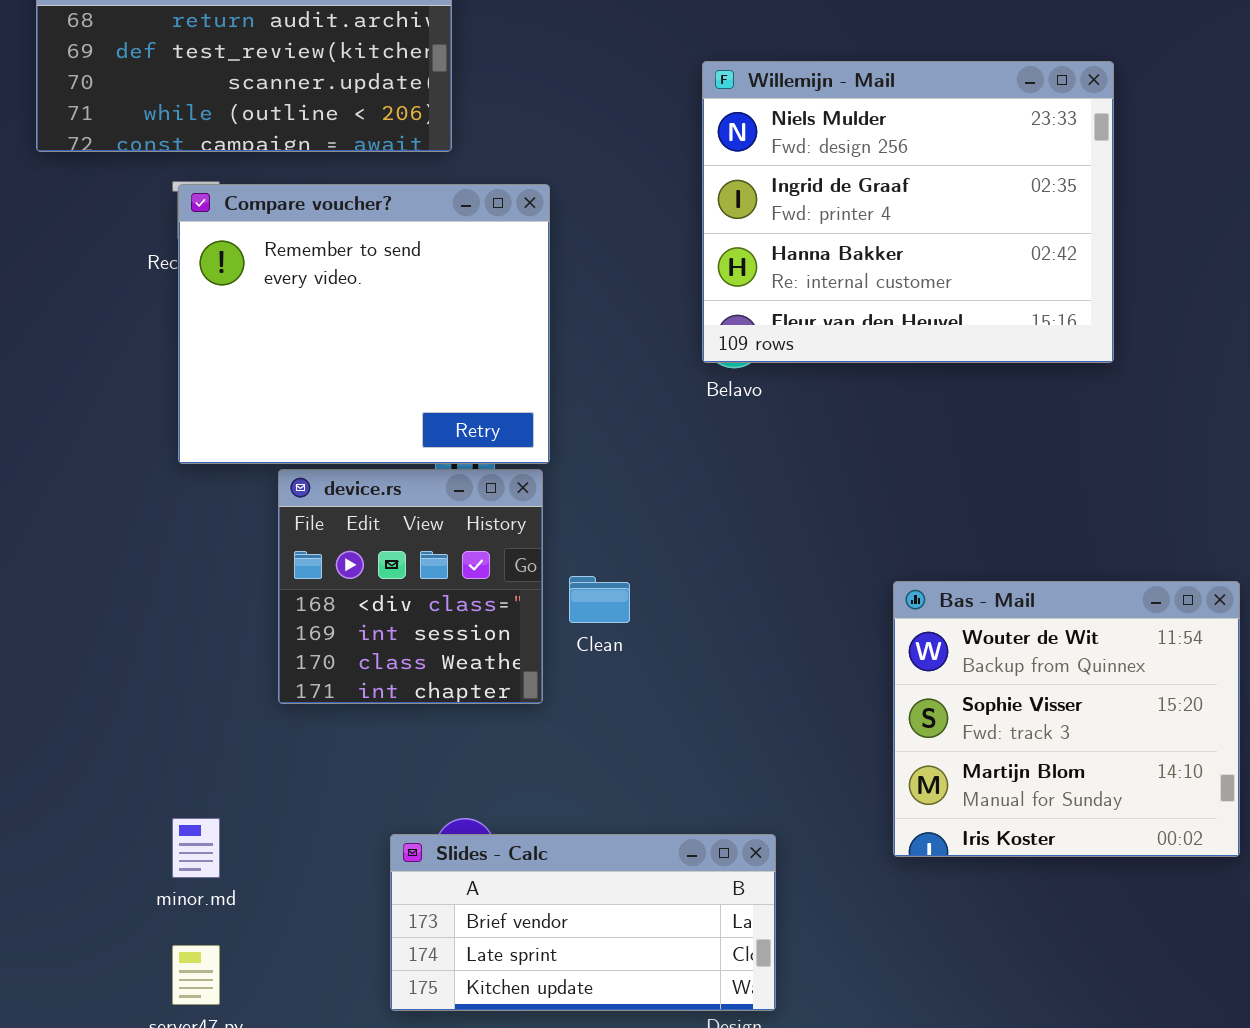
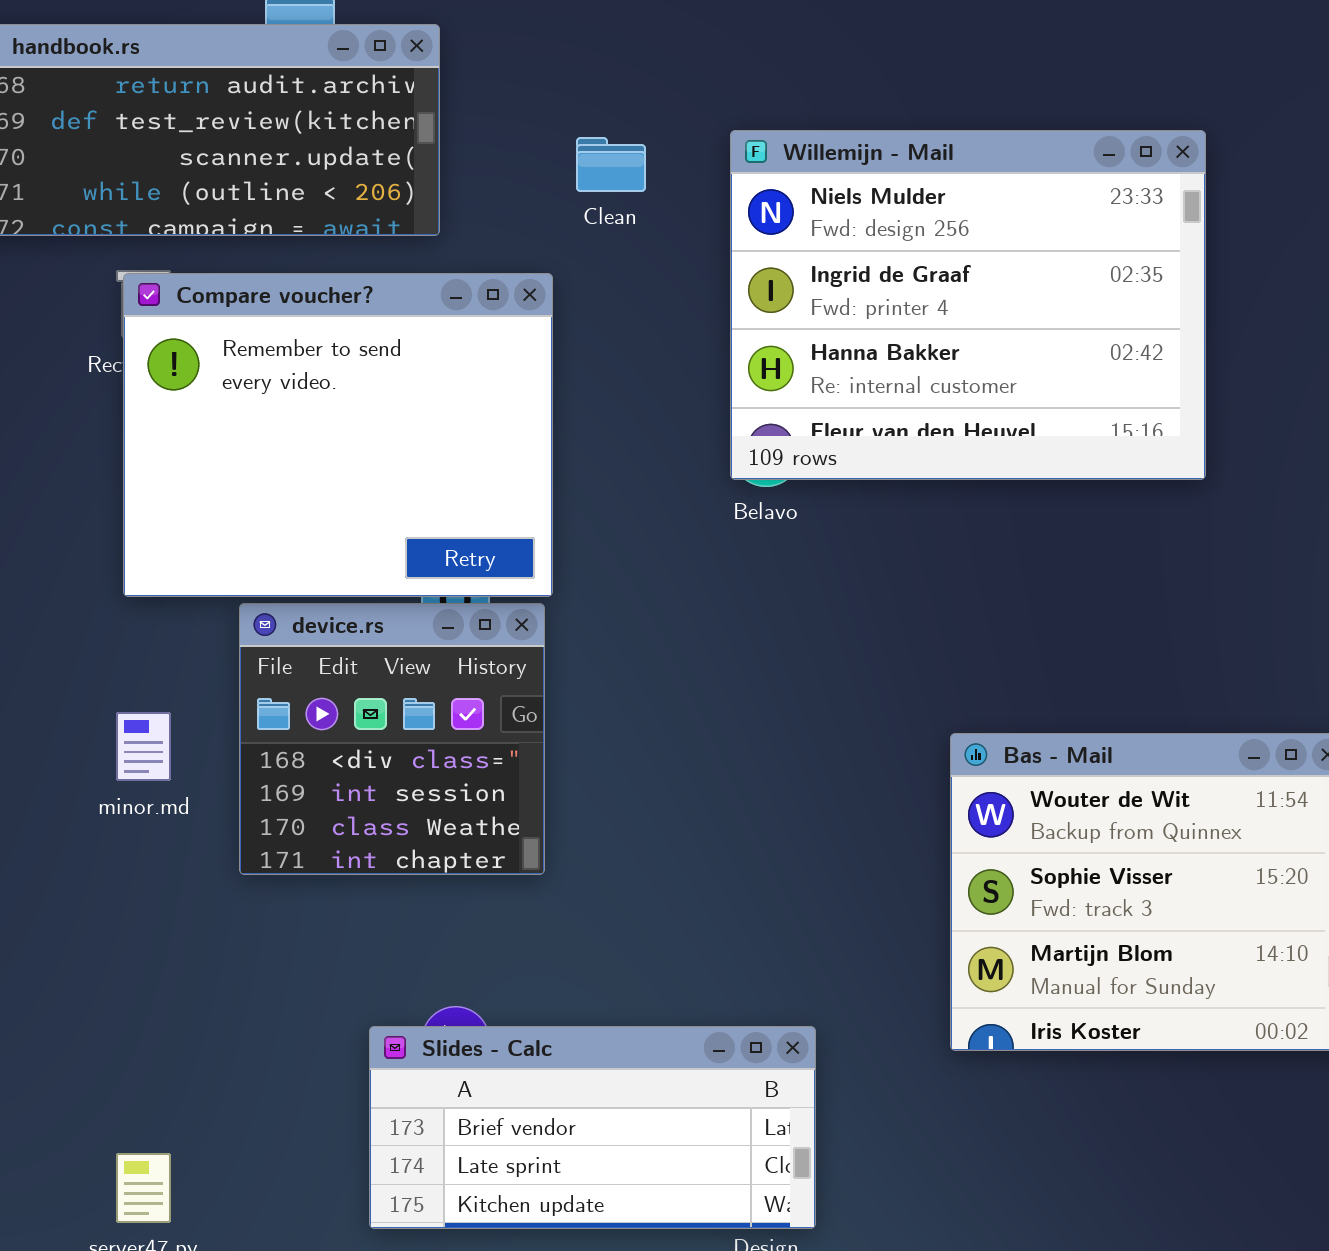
Clean: [569,576,630,623] -> [576,137,646,192], moved
minor.md: [172,818,220,878] -> [116,712,171,781], moved

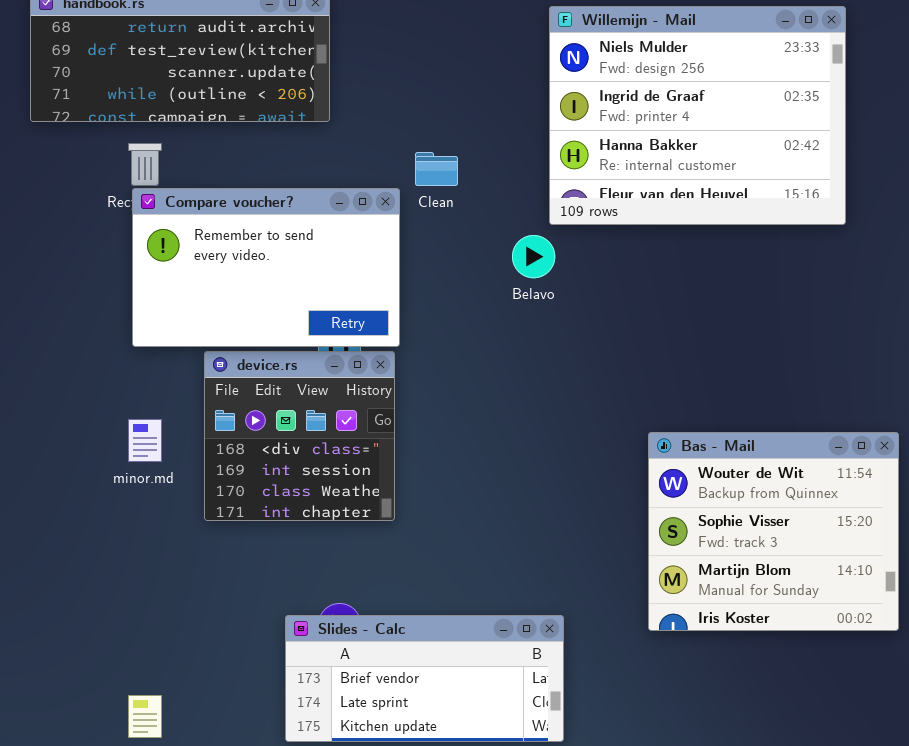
Willemijn - Mail: [730,130,1206,480] -> [549,6,846,225], moved
Clean: [576,137,646,192] -> [415,152,458,186], moved
Compare voucher?: [123,273,553,597] -> [132,188,400,347], resized

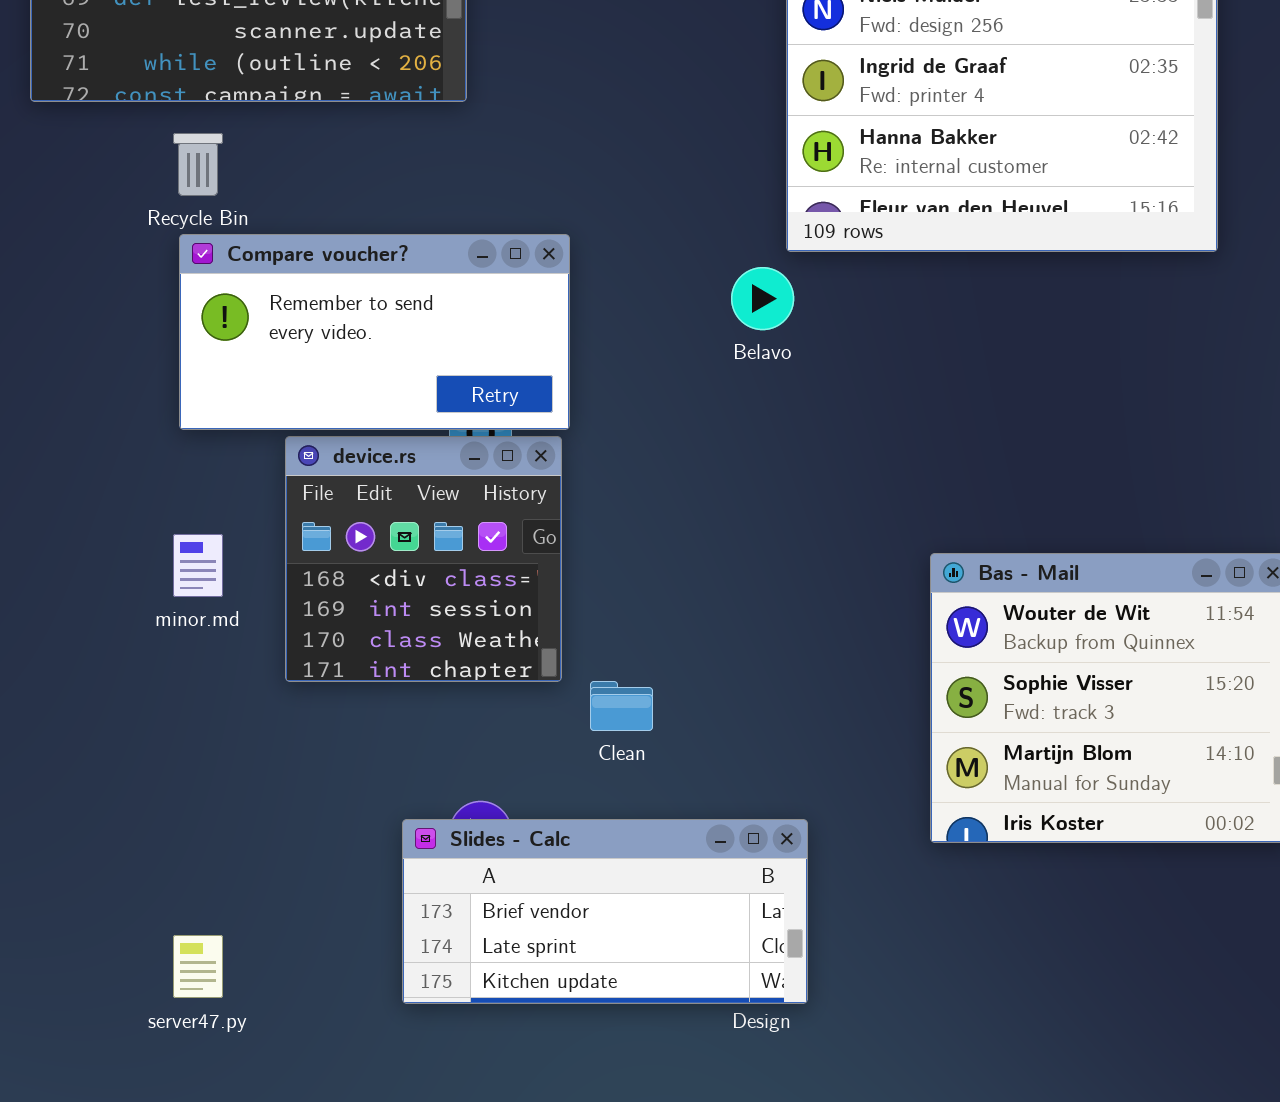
Clean: [415,152,458,186] -> [590,681,653,731], moved
Compare voucher?: [132,188,400,347] -> [179,234,570,430], resized

